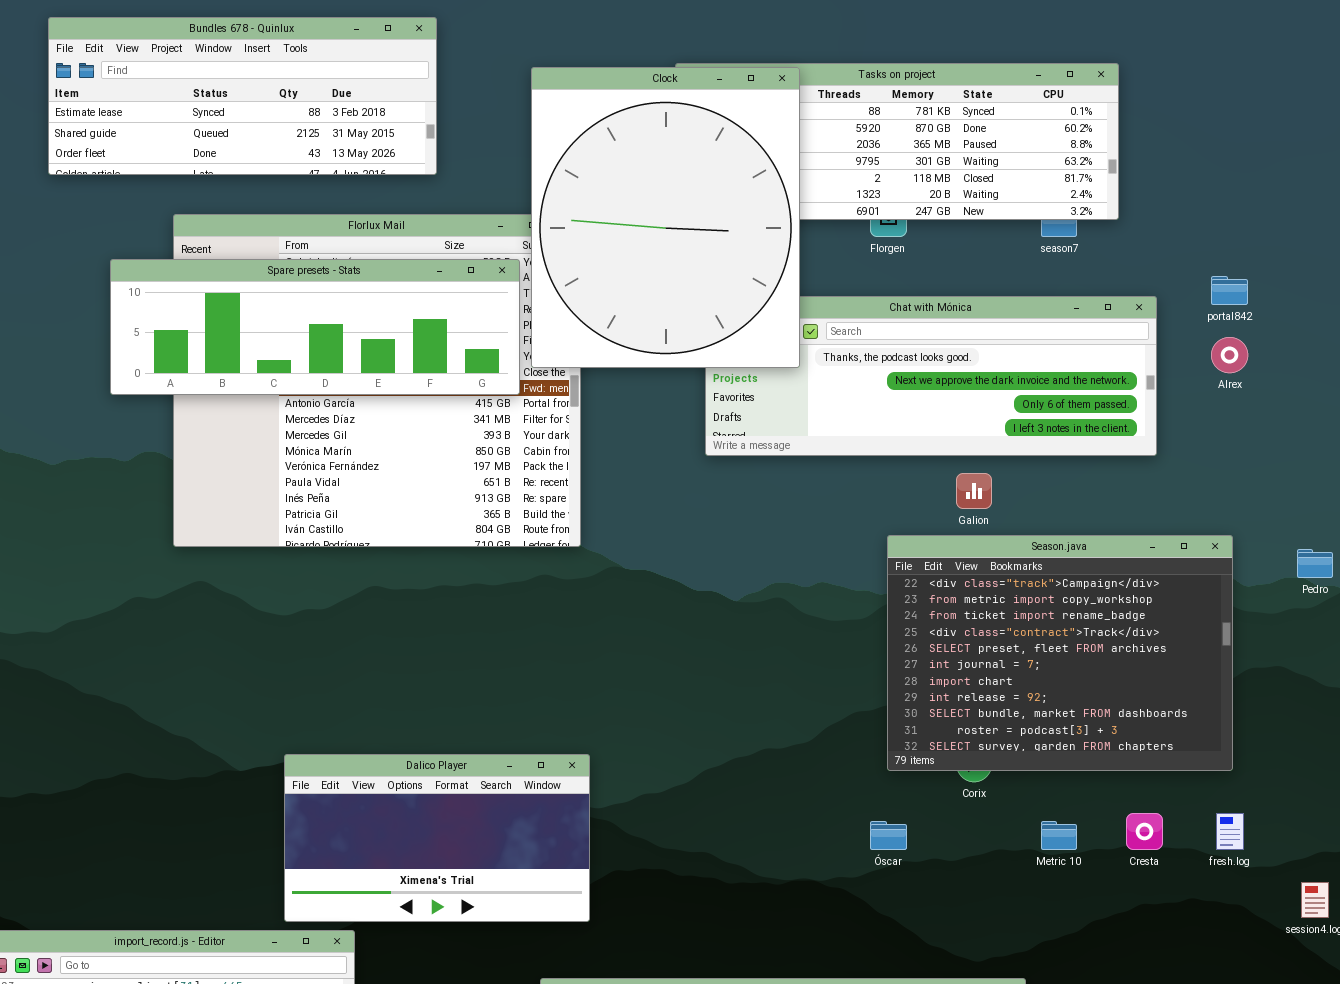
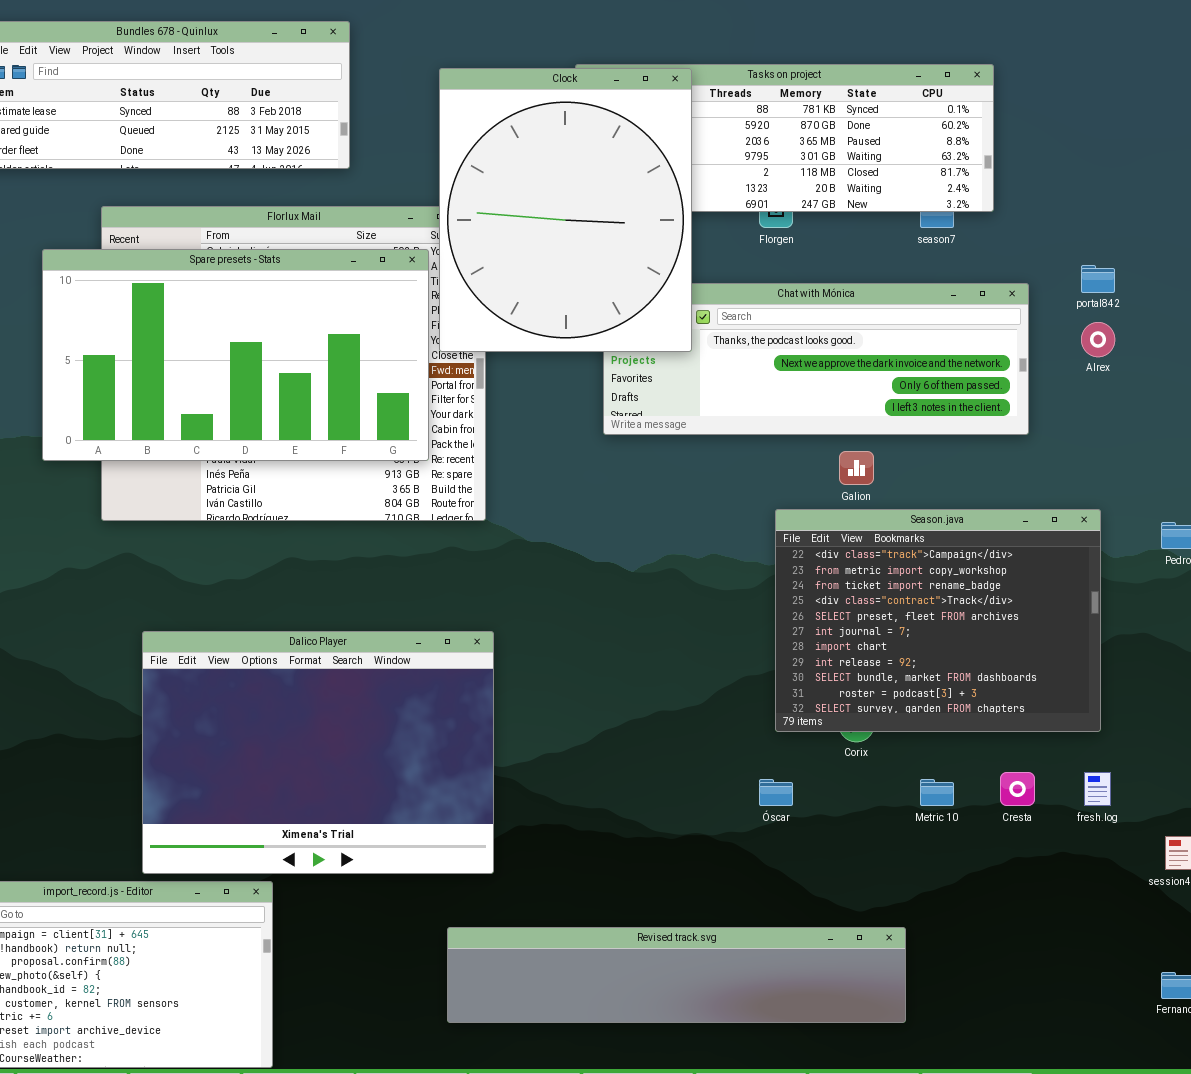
Spare presets - Stats: [110,259,520,395] -> [42,249,429,461], resized
Dalico Player: [284,754,590,922] -> [142,631,494,874], resized

